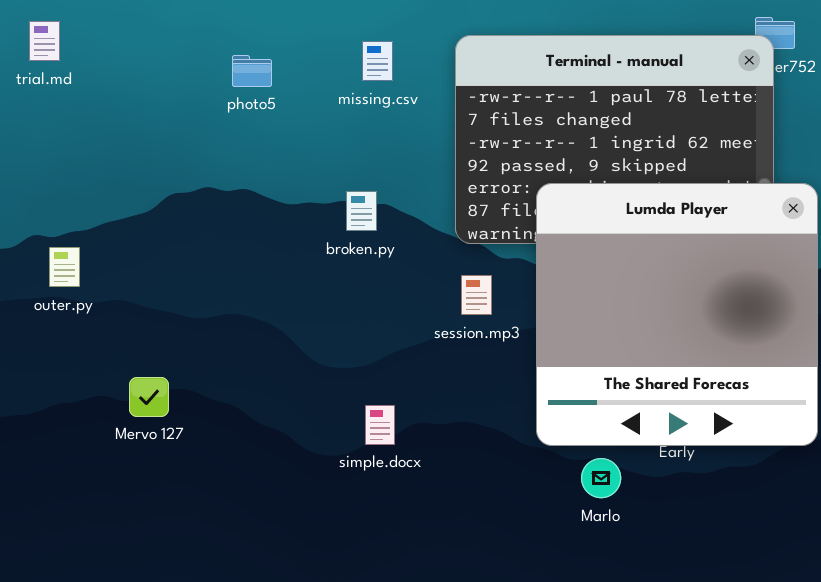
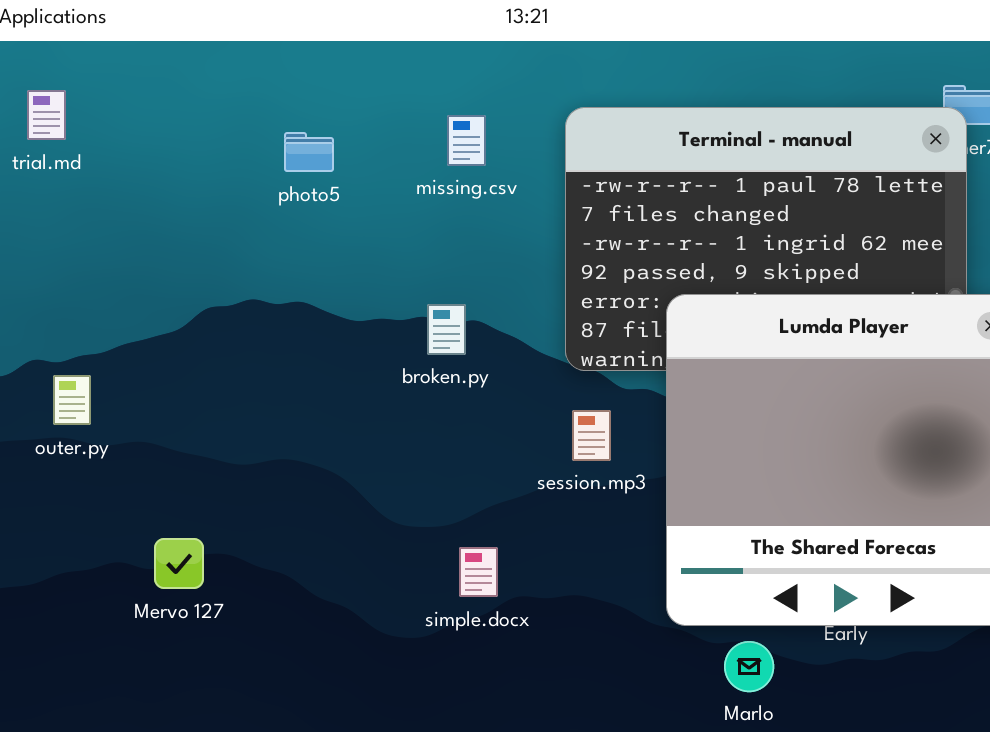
simple.docx: [365,405,395,445] -> [459,547,498,597], moved

